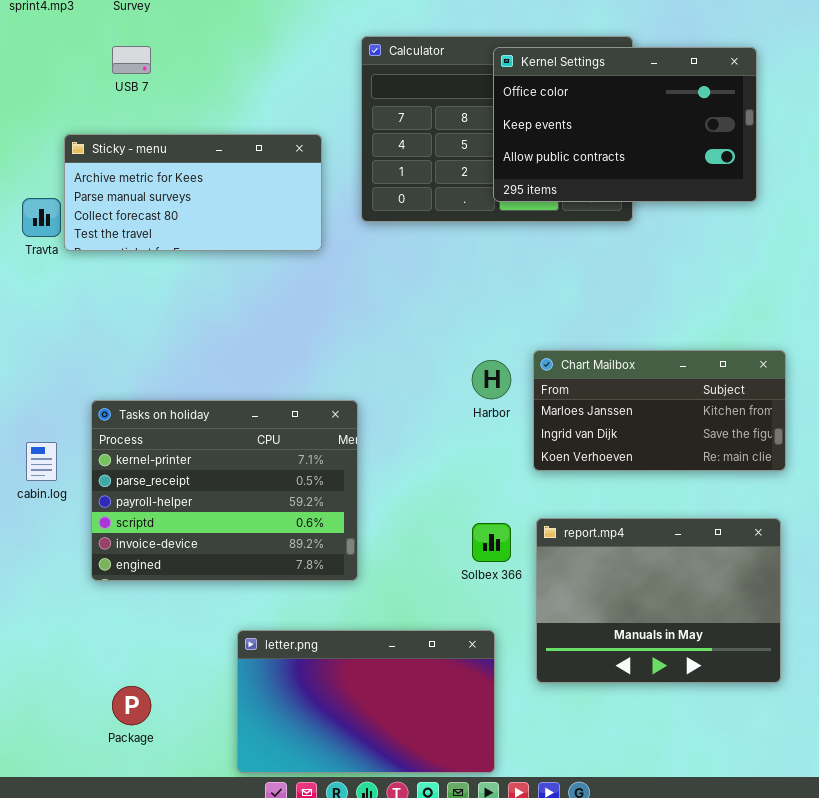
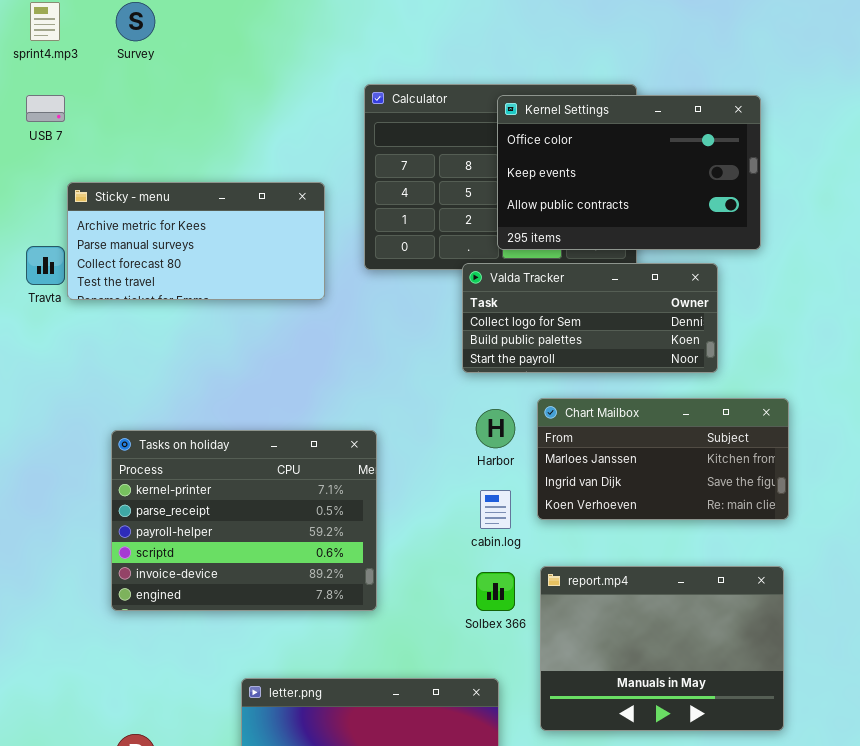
USB 7: [112,46,151,74] -> [26,95,65,122], moved
Valda Tracker: none -> [462,263,718,373], opened
Tasks on holiday: [91,400,358,581] -> [111,430,377,611], moved
cabin.log: [26,442,57,481] -> [480,490,511,529], moved

